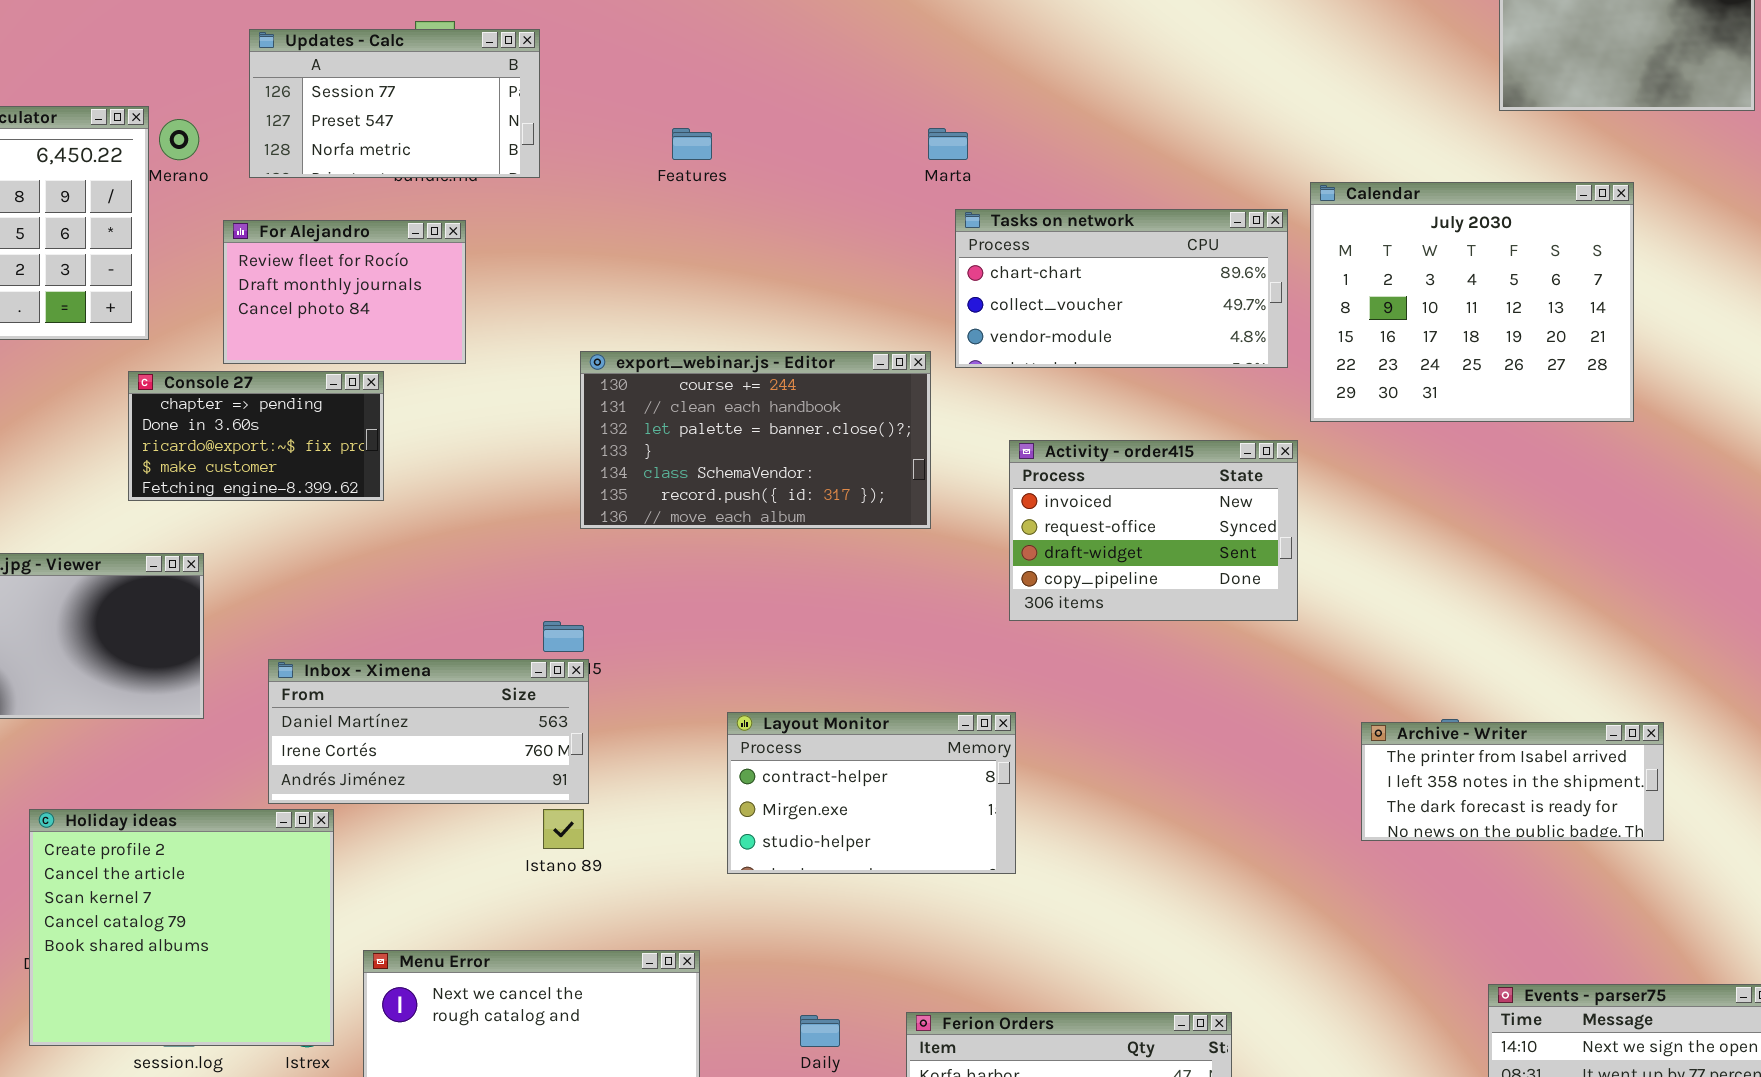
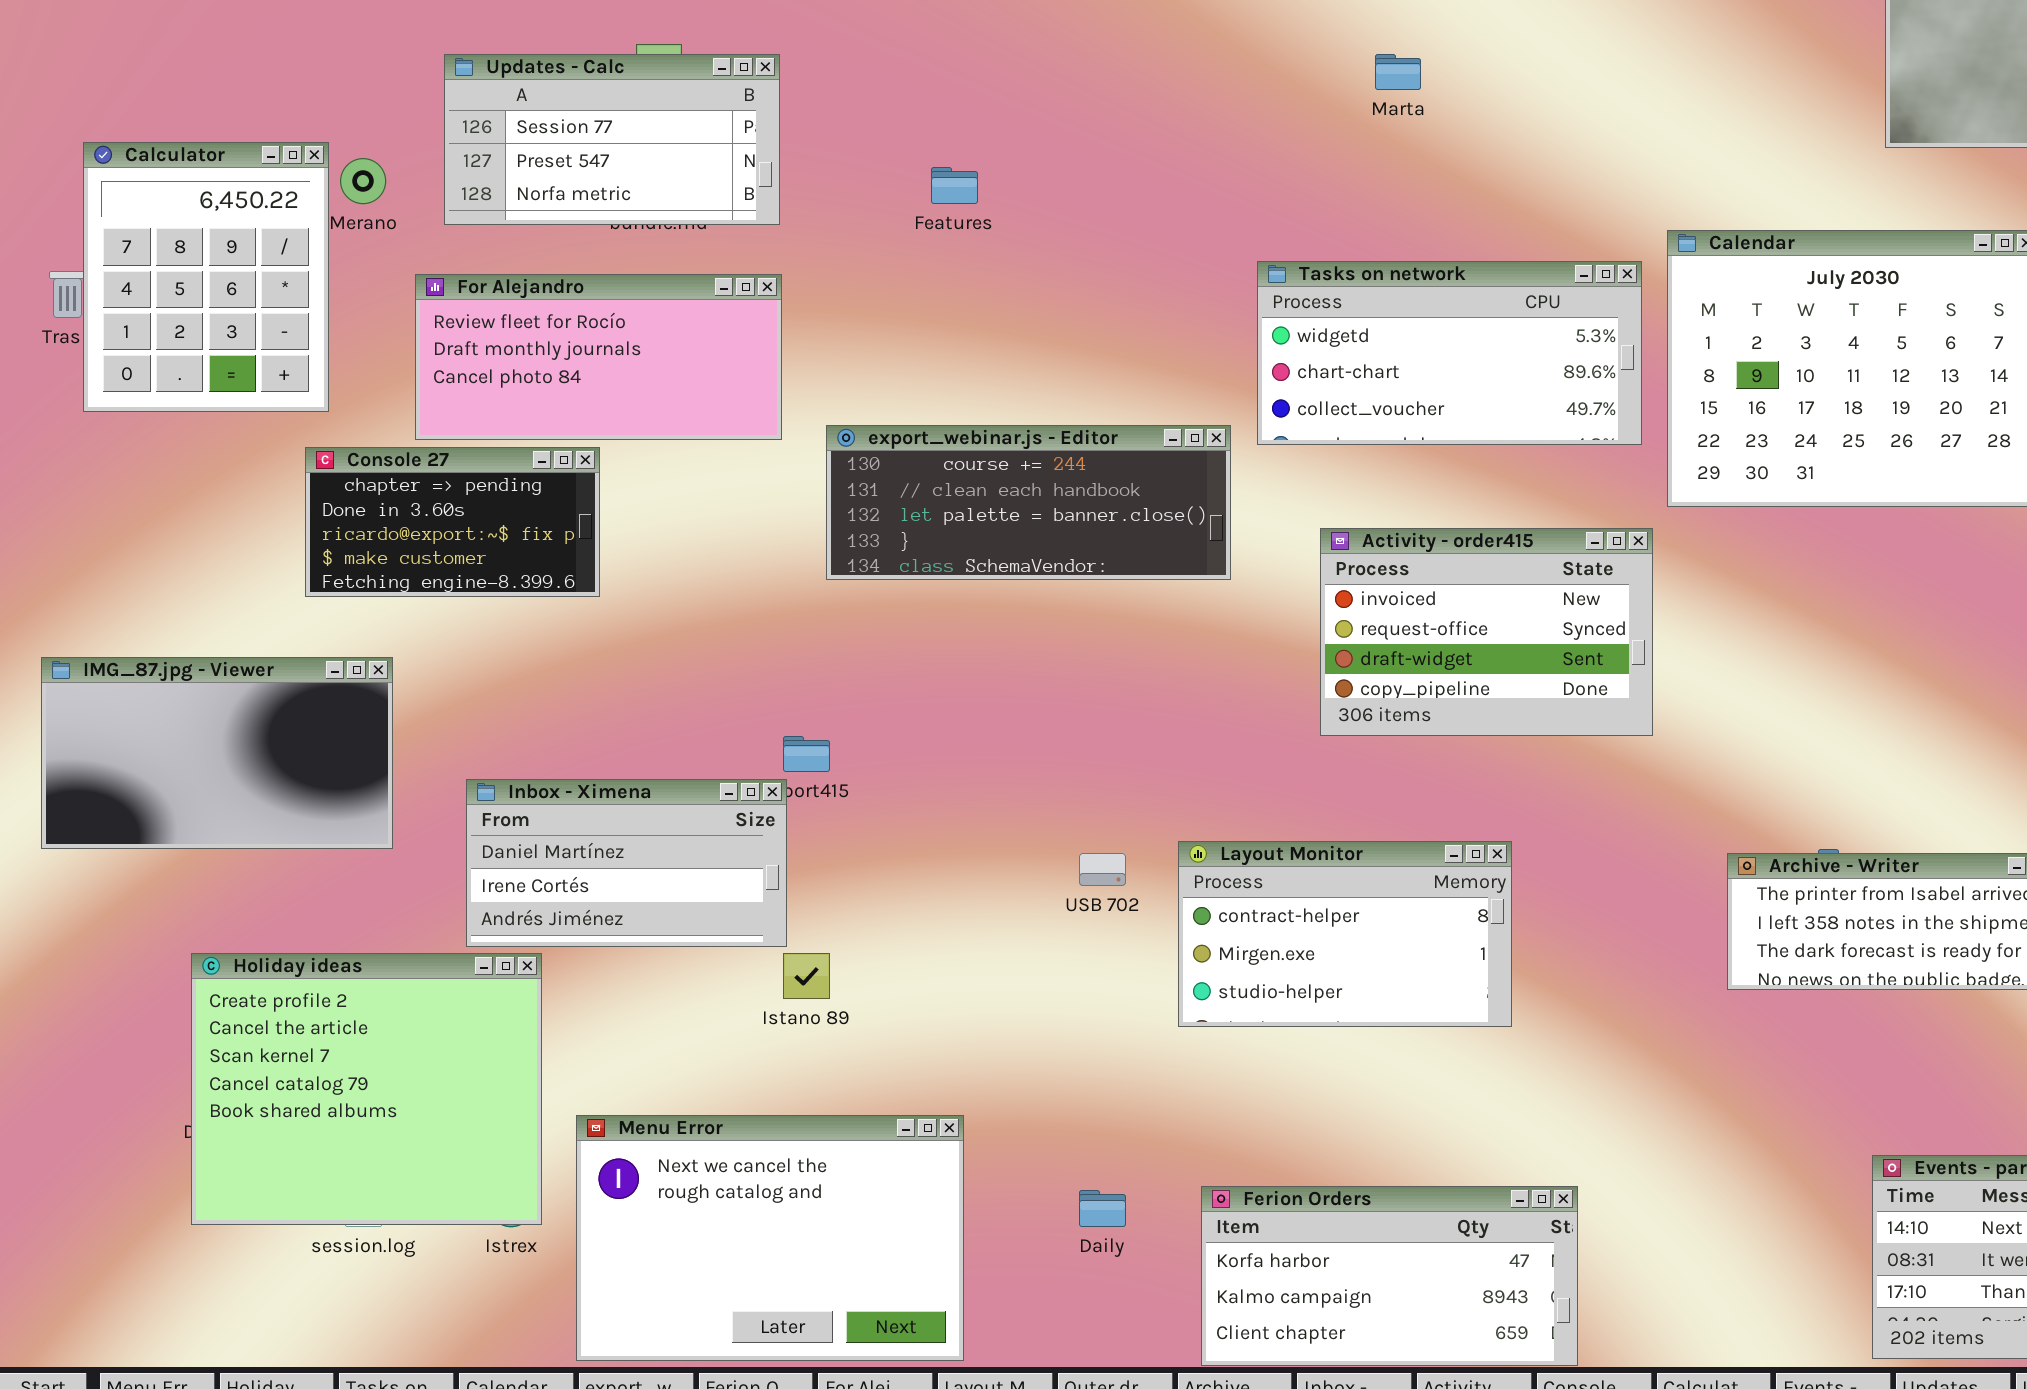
Marta: [928,128,968,160] -> [1375,54,1421,90], moved
Tasks on network: [955,209,1288,368] -> [1257,261,1642,445], scrolled up 1 row
For Alejandro: [223,220,466,364] -> [415,274,782,440], resized
export_webinar.js - Editor: [580,351,931,529] -> [826,425,1231,580], resized
Inbox - Ximena: [268,659,589,804] -> [466,779,787,947], resized
Layout Monitor: [727,712,1016,874] -> [1178,841,1512,1027], moved

